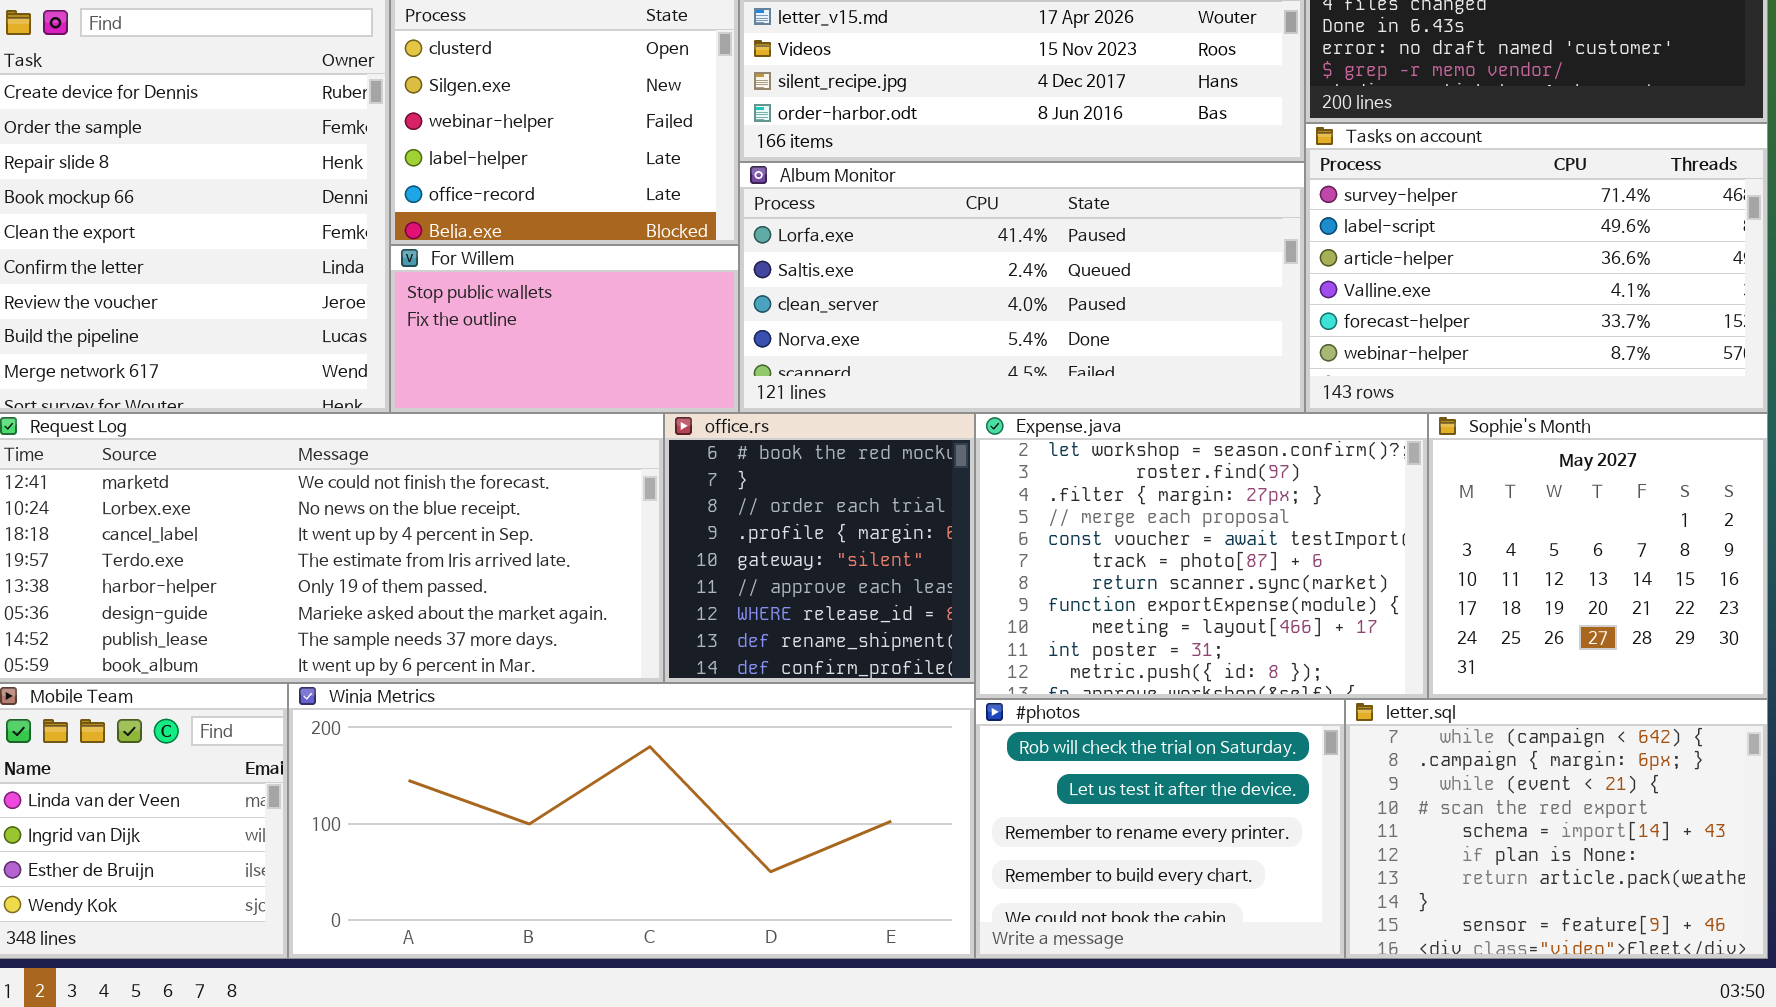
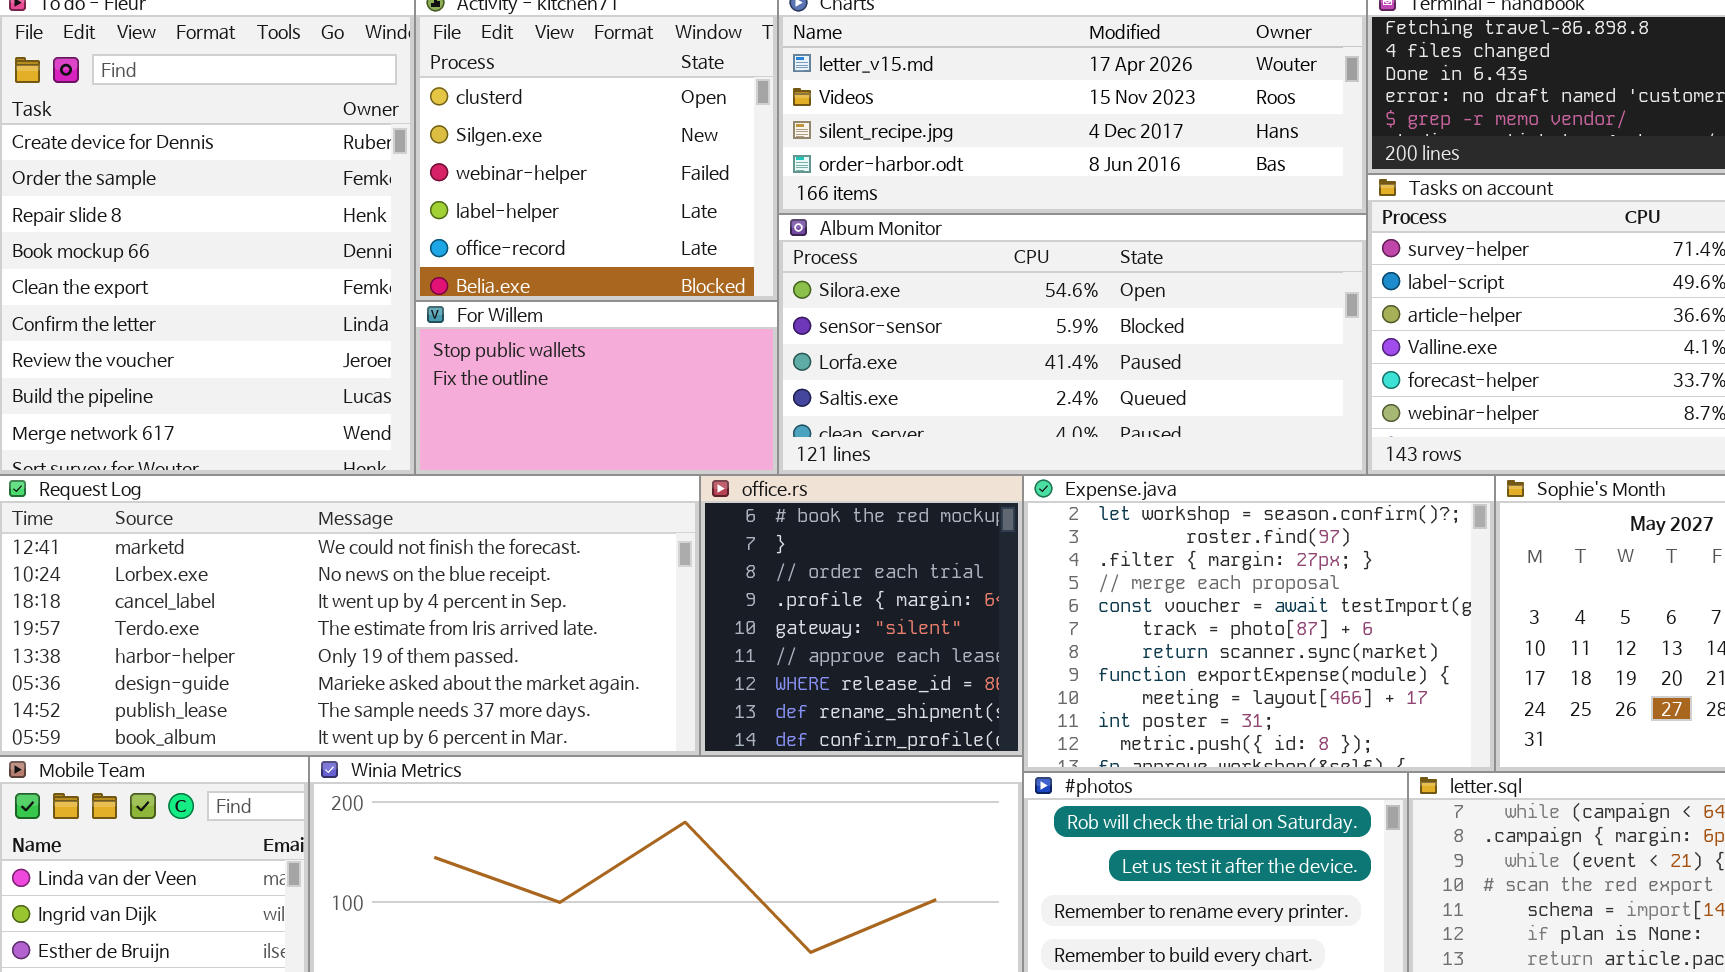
Album Monitor: [739,162,1305,413] -> [778,214,1367,475], scrolled up 2 rows

